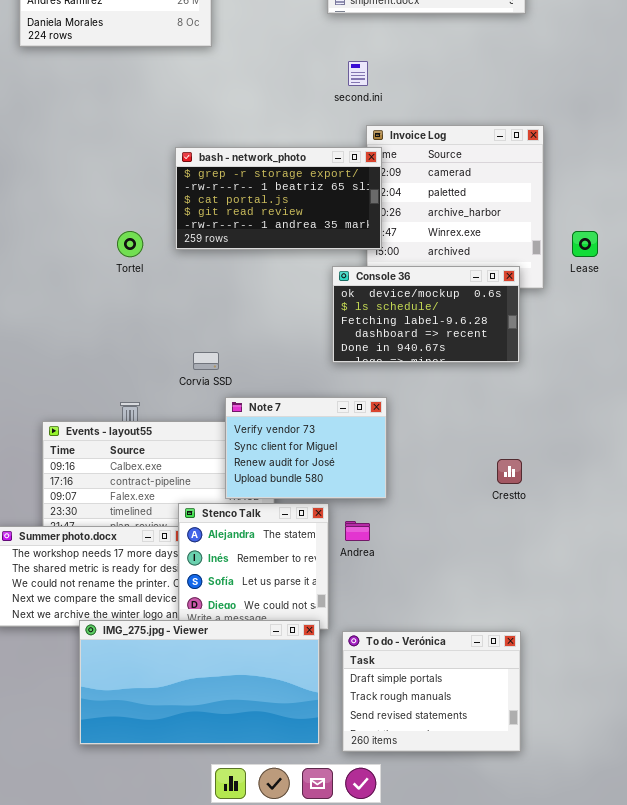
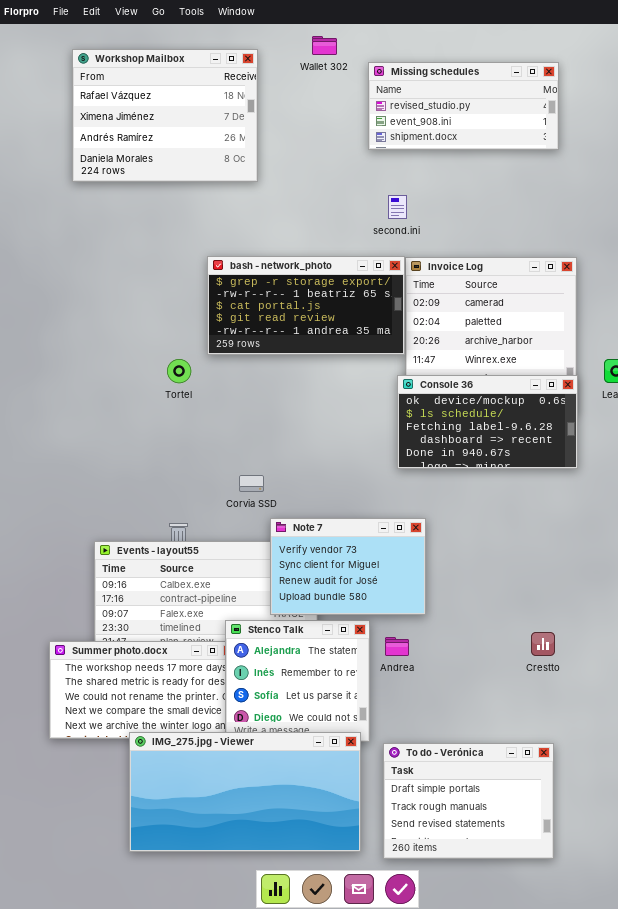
bash - network_photo: [175,147,382,250] -> [207,256,405,355], moved
Console 36: [332,266,520,363] -> [397,375,578,469], moved
Crestto: [497,459,522,484] -> [531,632,555,656], moved

